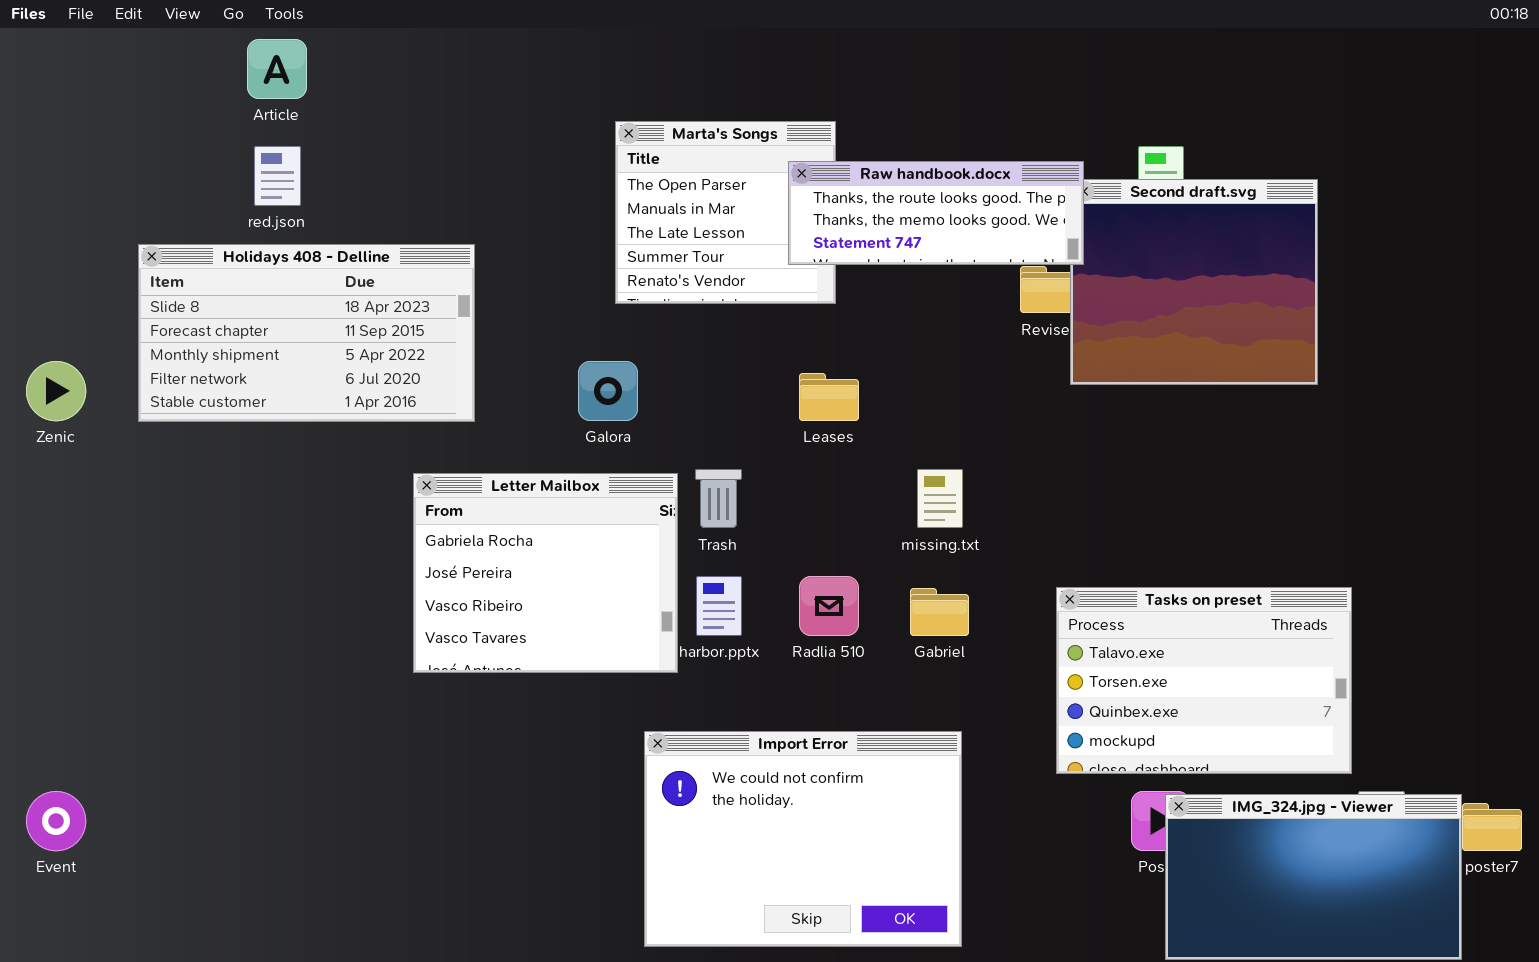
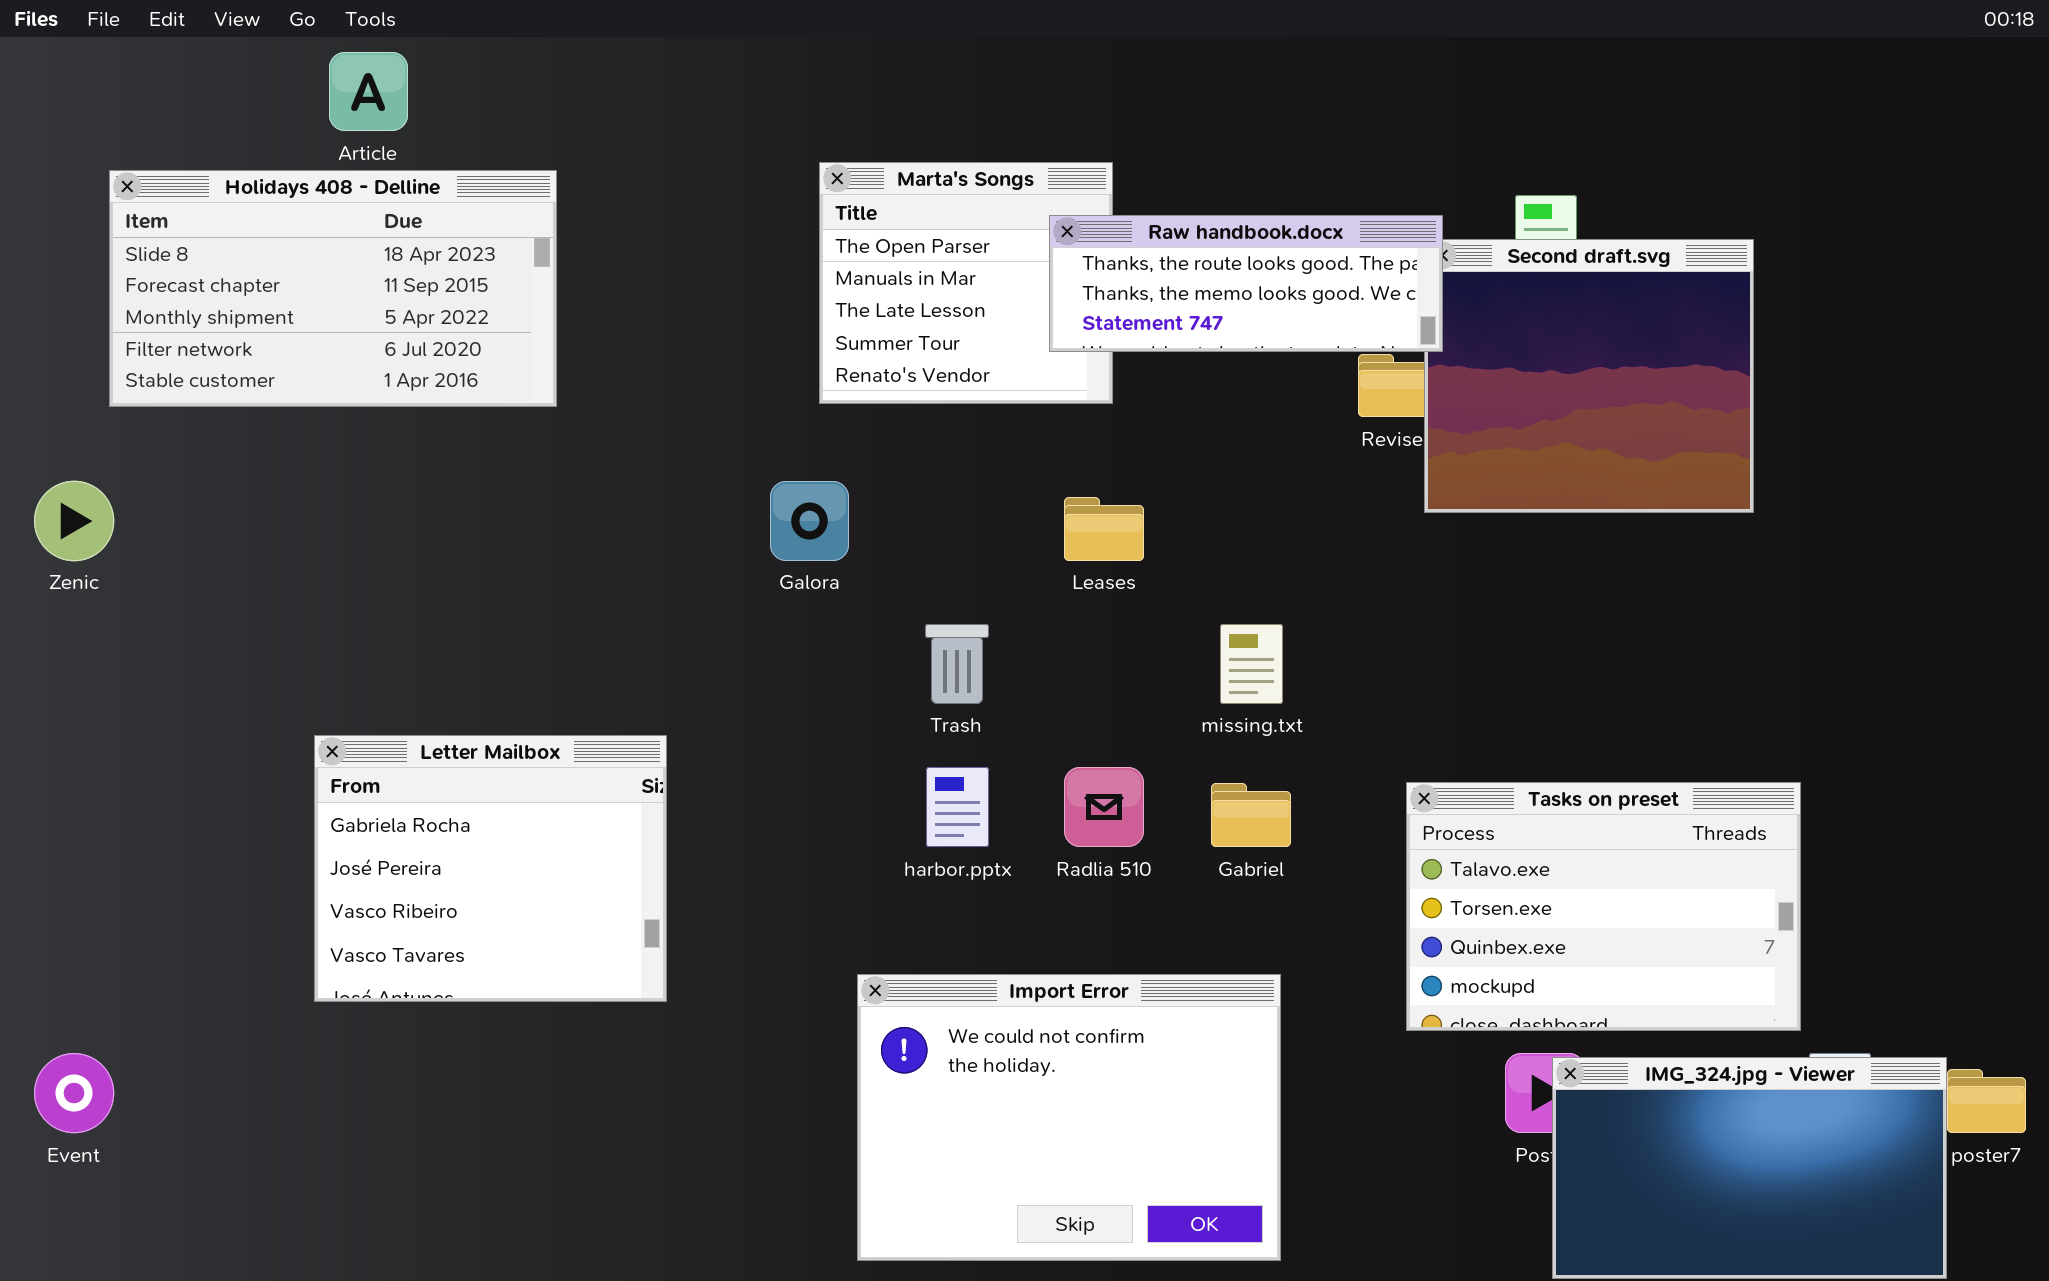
Holidays 408 - Delline: [138,244,475,422] -> [109,170,557,407], moved
Letter Mailbox: [413,473,678,673] -> [314,735,667,1002], moved

